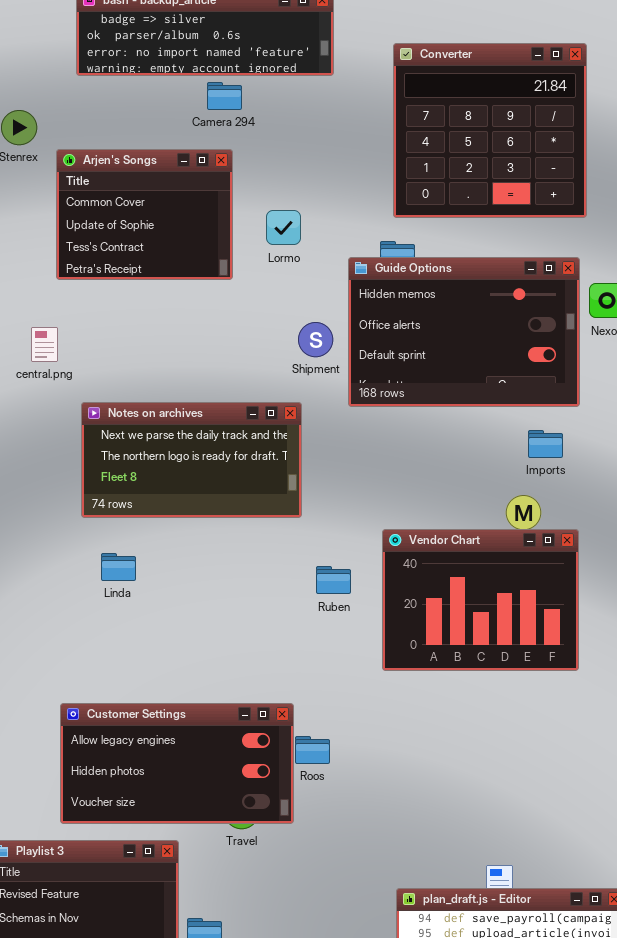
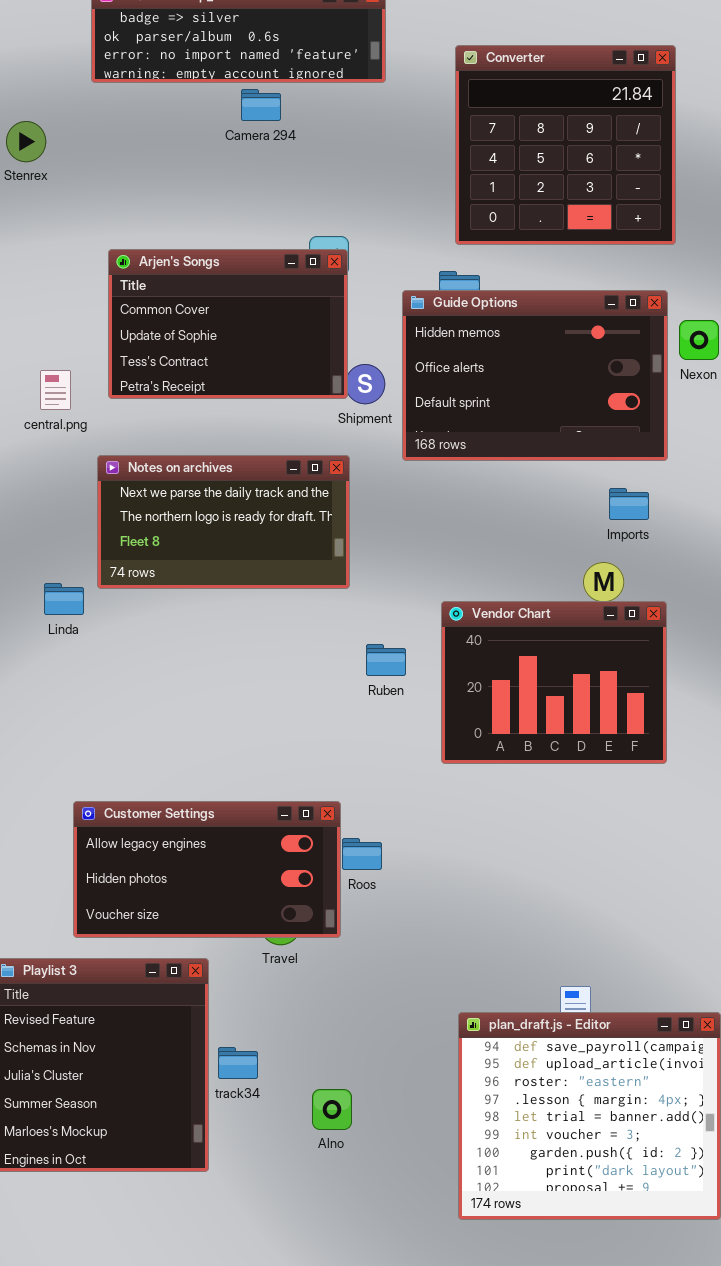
Arjen's Songs: [56,149,233,280] -> [108,249,348,399], moved, resized
Linda: [101,553,136,581] -> [44,583,84,615], moved

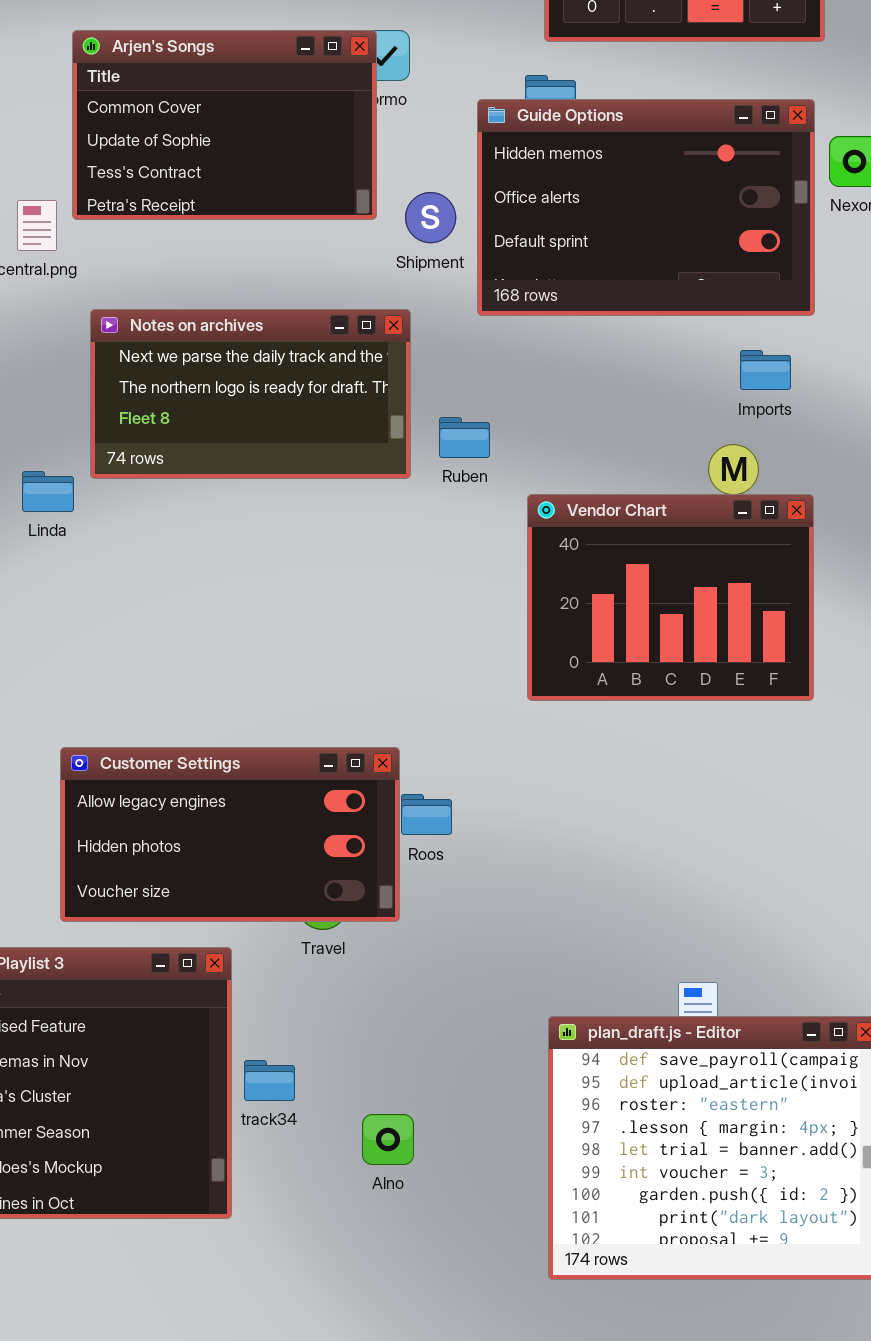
Arjen's Songs: [108,249,348,399] -> [72,30,377,220], moved
Ruben: [366,644,406,676] -> [439,417,490,458], moved

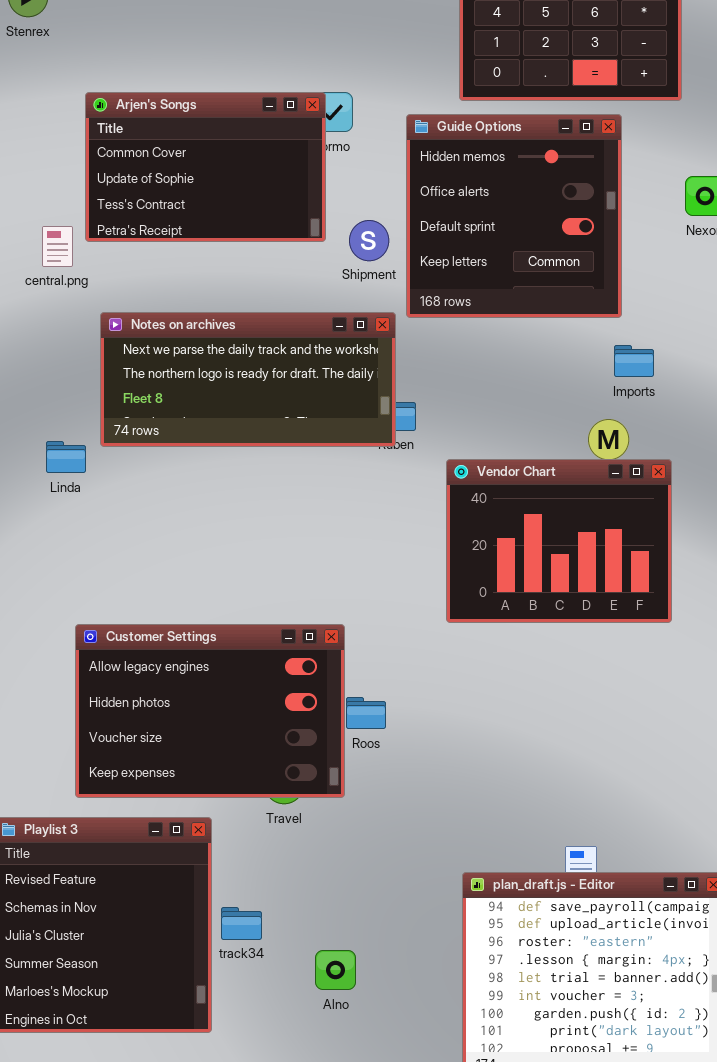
Guide Options: [477,99,815,316] -> [406,114,622,318], resized
Notes on archives: [90,309,411,479] -> [100,312,396,447], resized
Customer Settings: [60,747,400,922] -> [75,624,345,798], resized

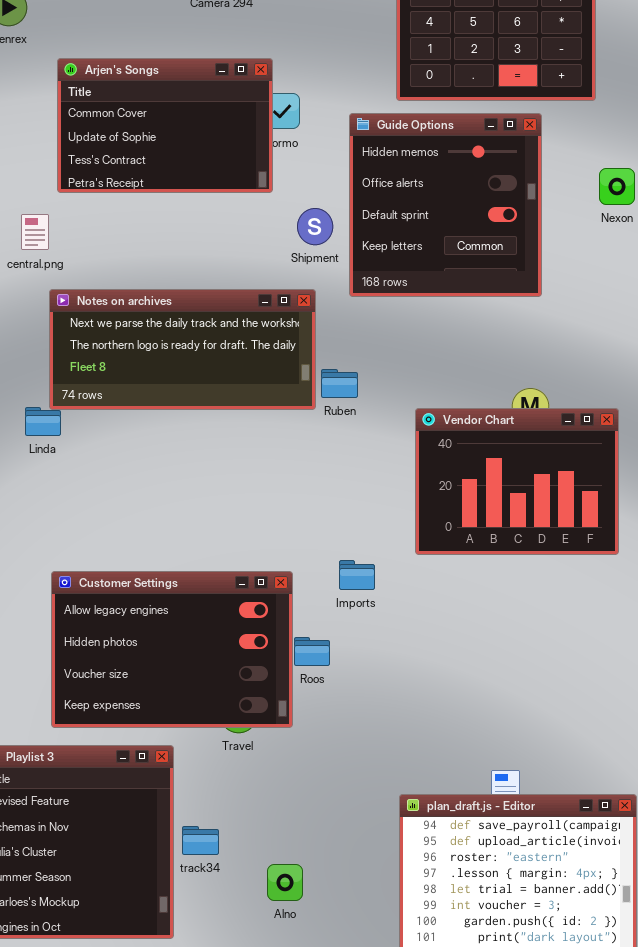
Arjen's Songs: [85,92,326,242] -> [57,58,273,193], moved
Notes on archives: [100,312,396,447] -> [49,289,316,410], moved
Imports: [614,345,654,377] -> [339,560,375,590], moved
Vendor Chart: [446,459,672,623] -> [415,408,619,555], moved

